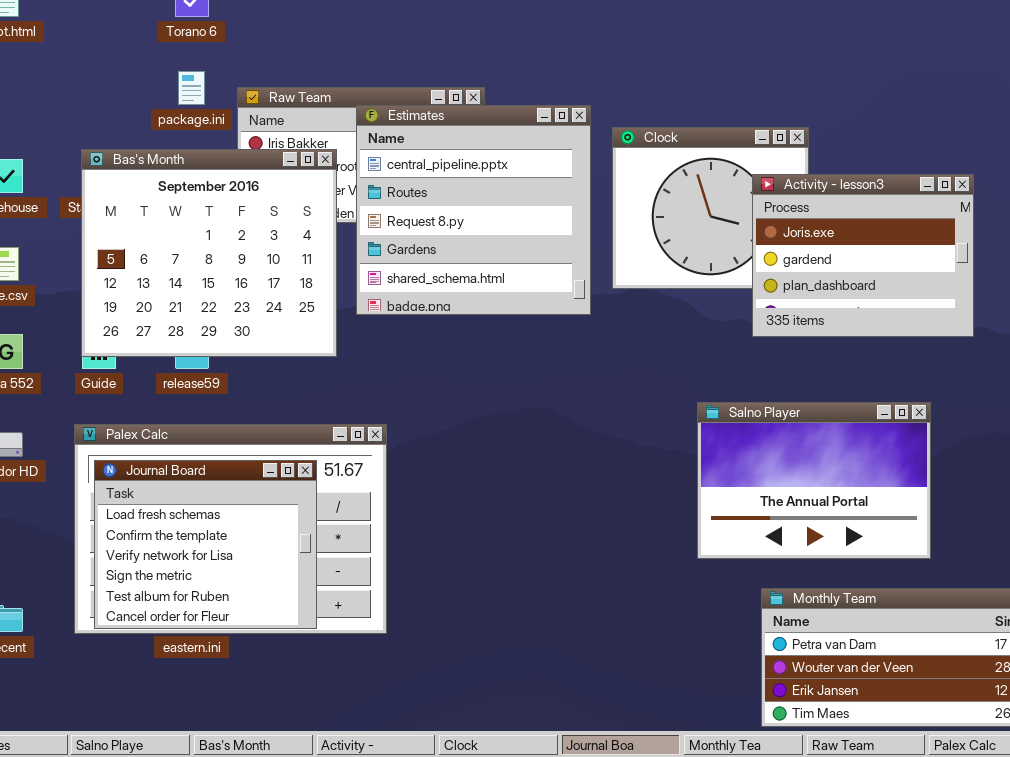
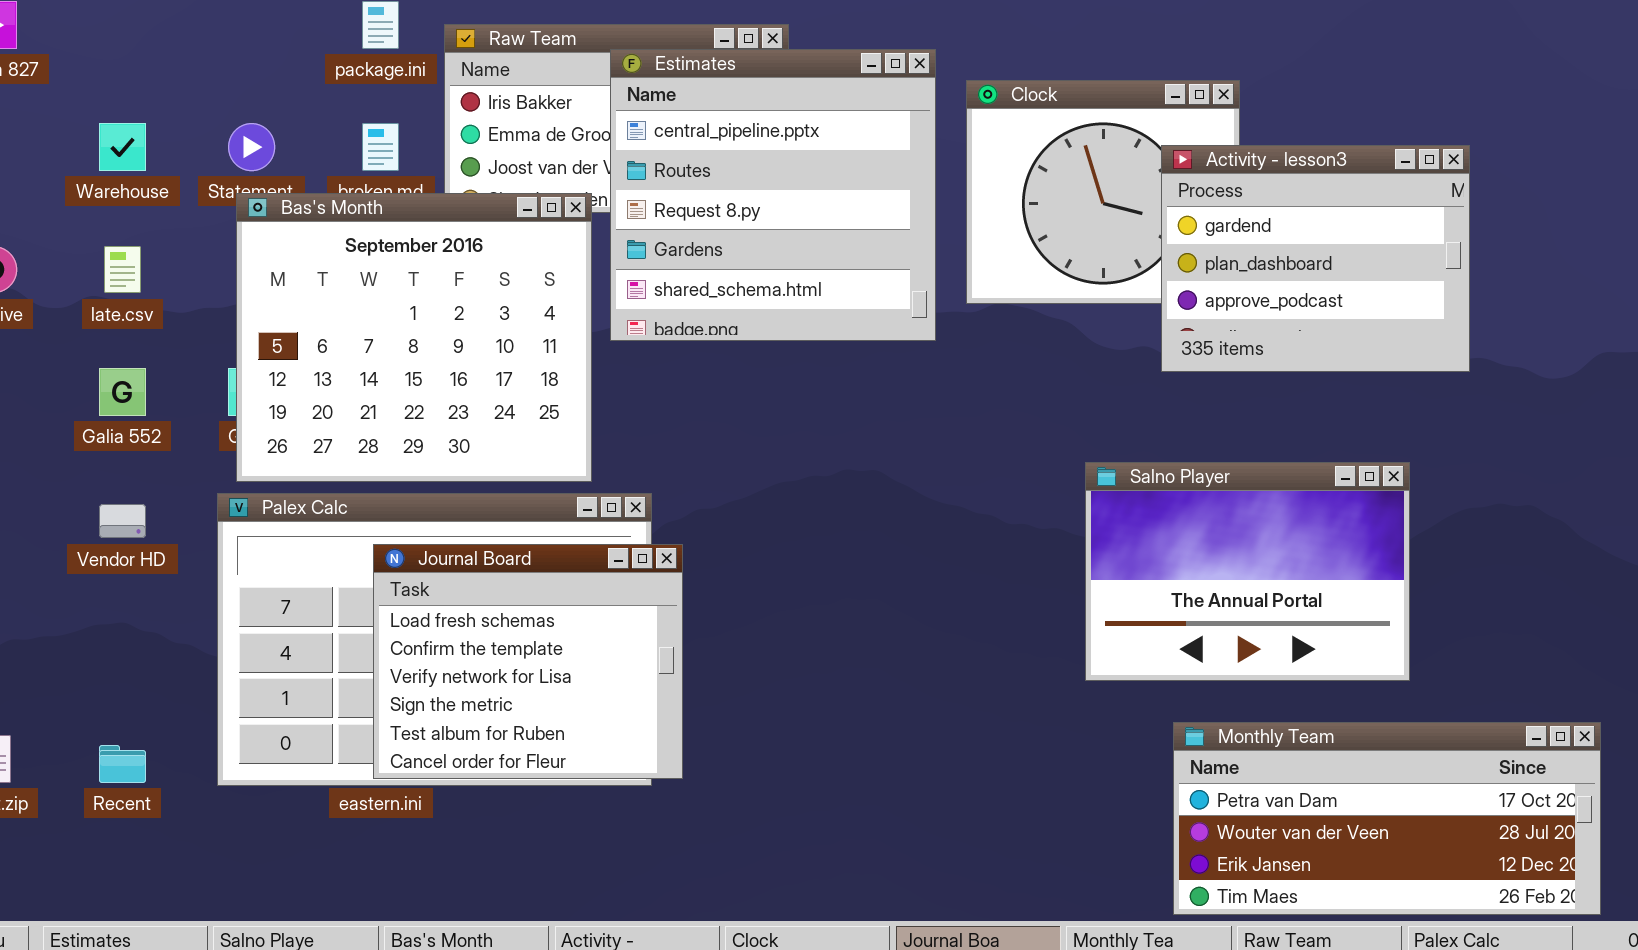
Bas's Month: [81,149,337,357] -> [236,193,592,482], moved
Activity - lesson3: [752,174,974,337] -> [1161,145,1470,372], scrolled down 1 row
Journal Board: [94,460,317,629] -> [373,544,683,779], moved

